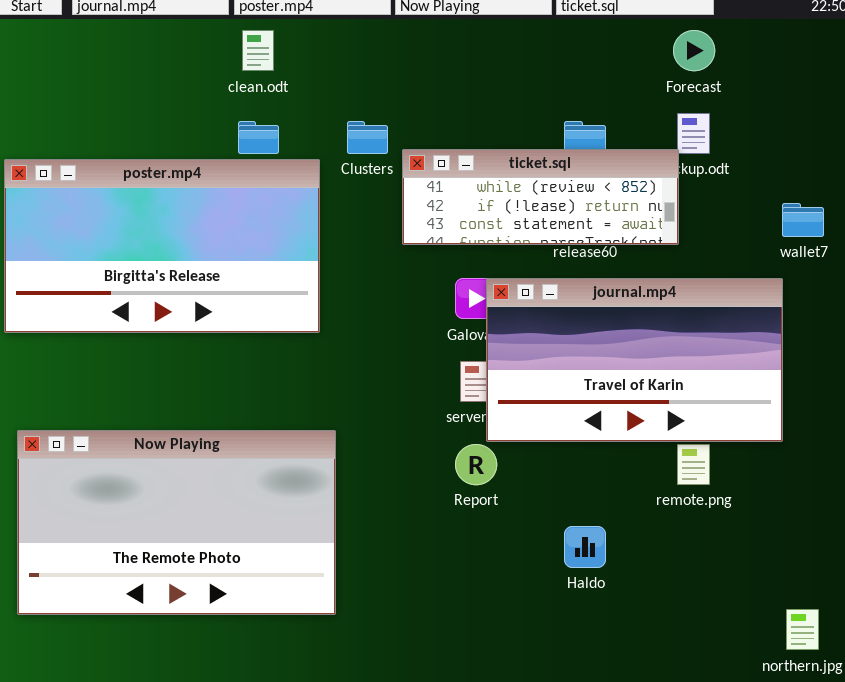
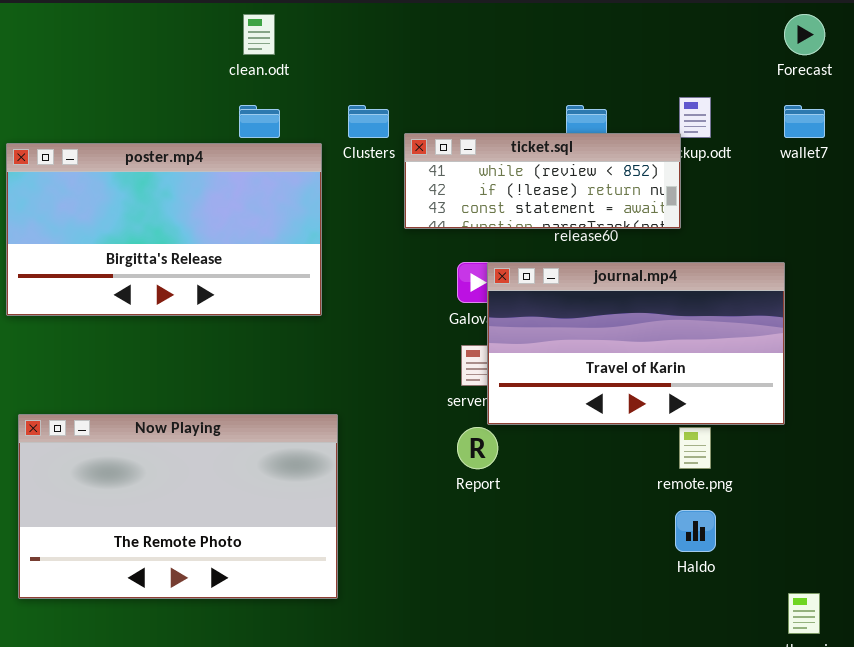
Forecast: [673,30,715,71] -> [784,14,825,55], moved
wallet7: [782,203,824,237] -> [784,105,825,138], moved
Haldo: [564,526,606,568] -> [675,510,716,552], moved

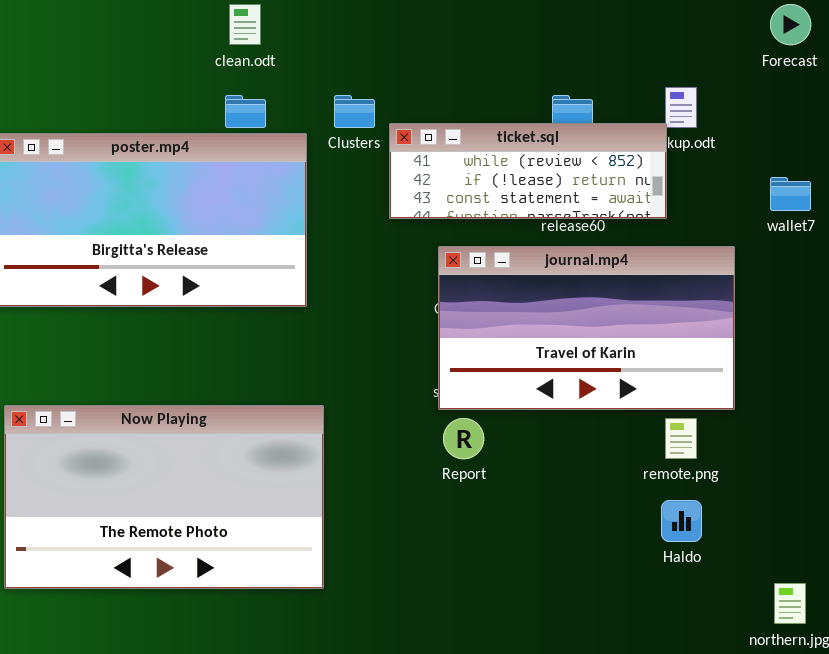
wallet7: [784,105,825,138] -> [770,177,811,211], moved
journal.mp4: [487,262,785,425] -> [438,246,735,410], moved

